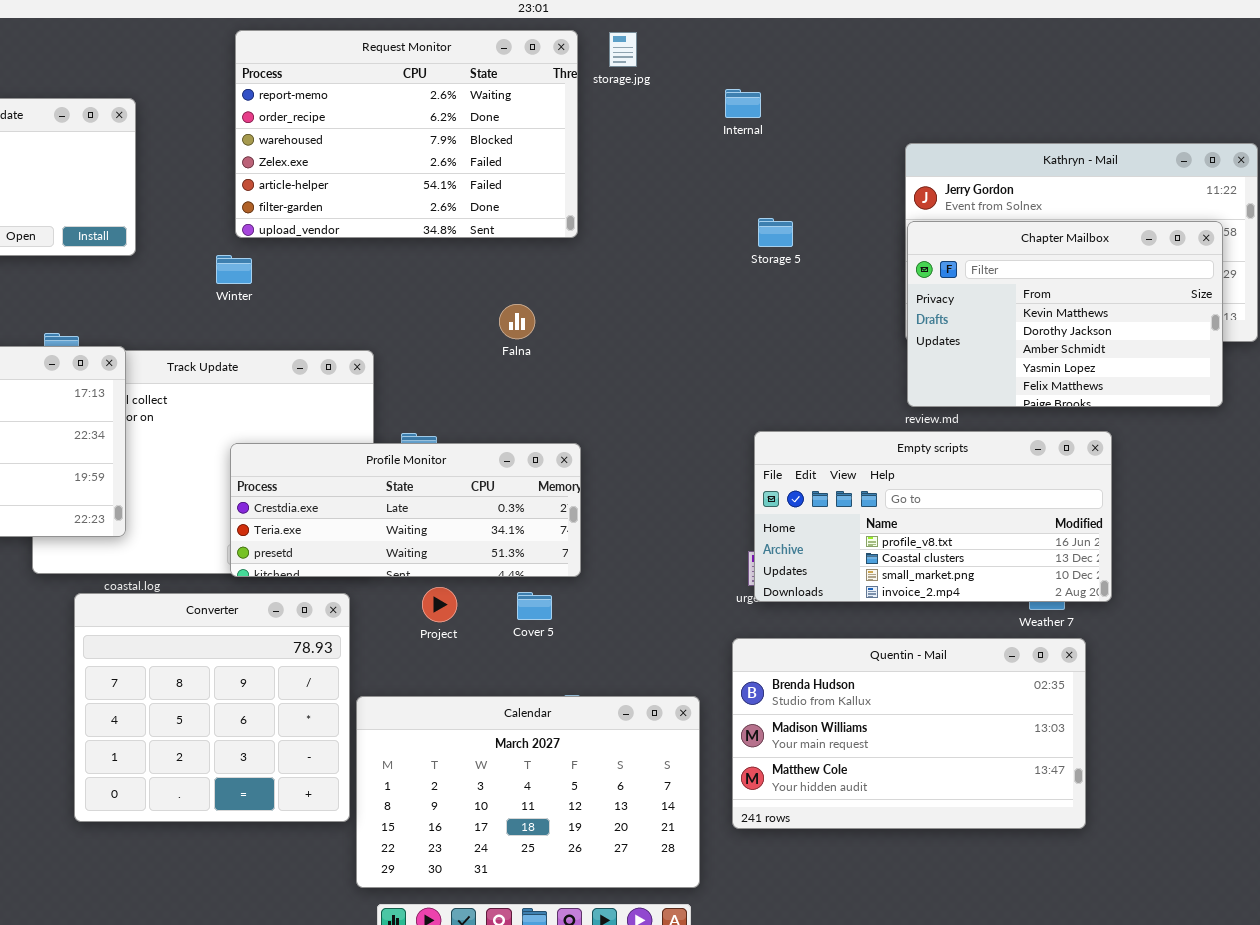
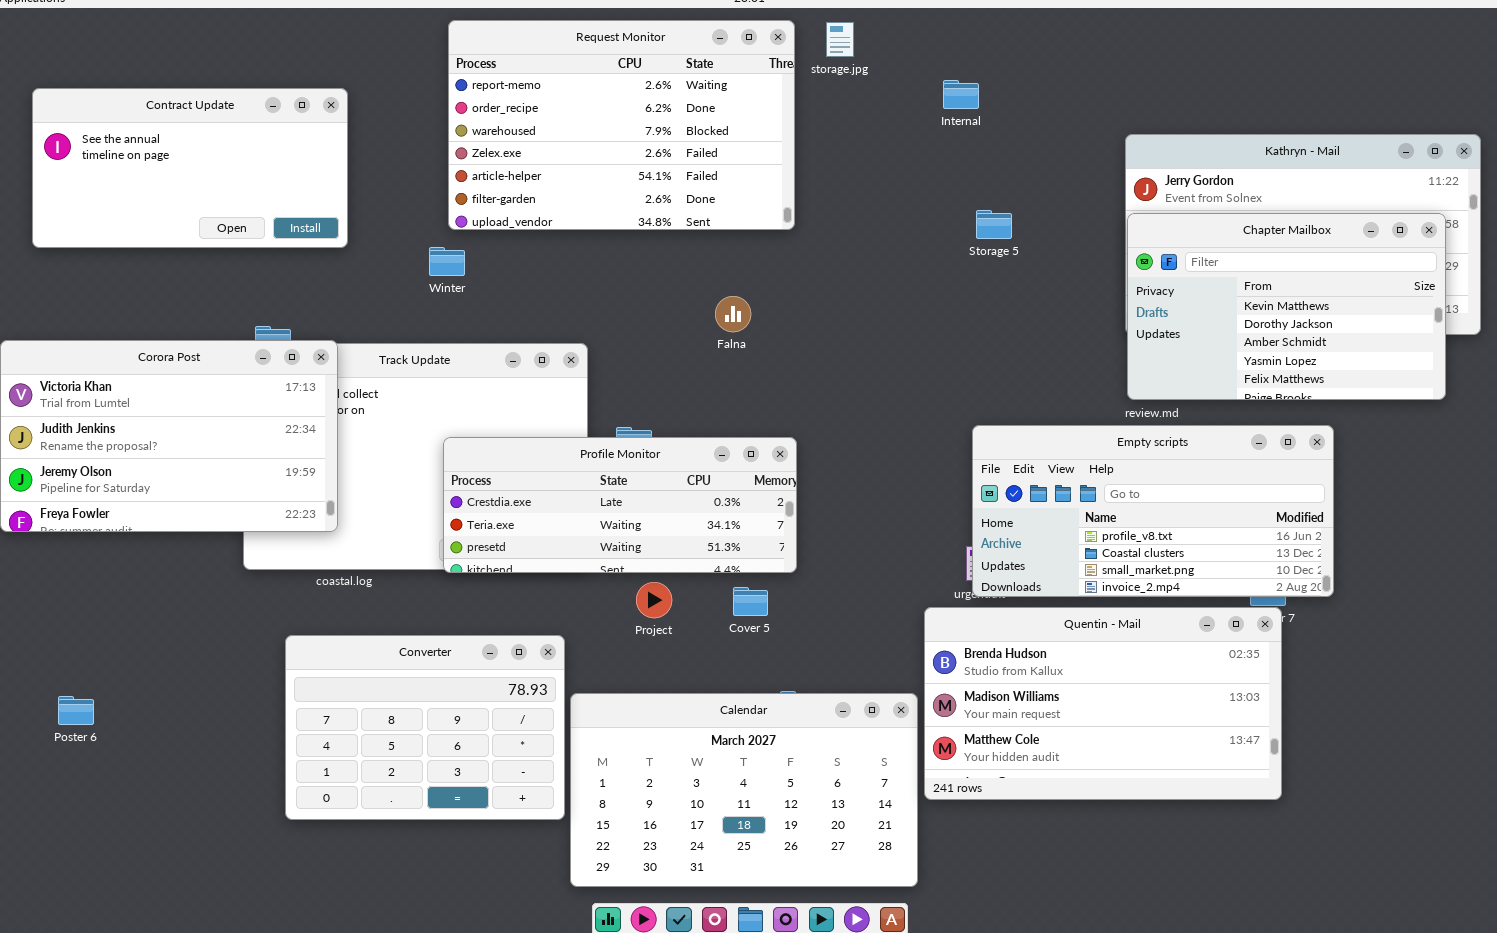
Converter: [74,593,350,822] -> [285,635,565,820], resized
Quentin - Mail: [732,638,1086,829] -> [924,607,1282,800], moved

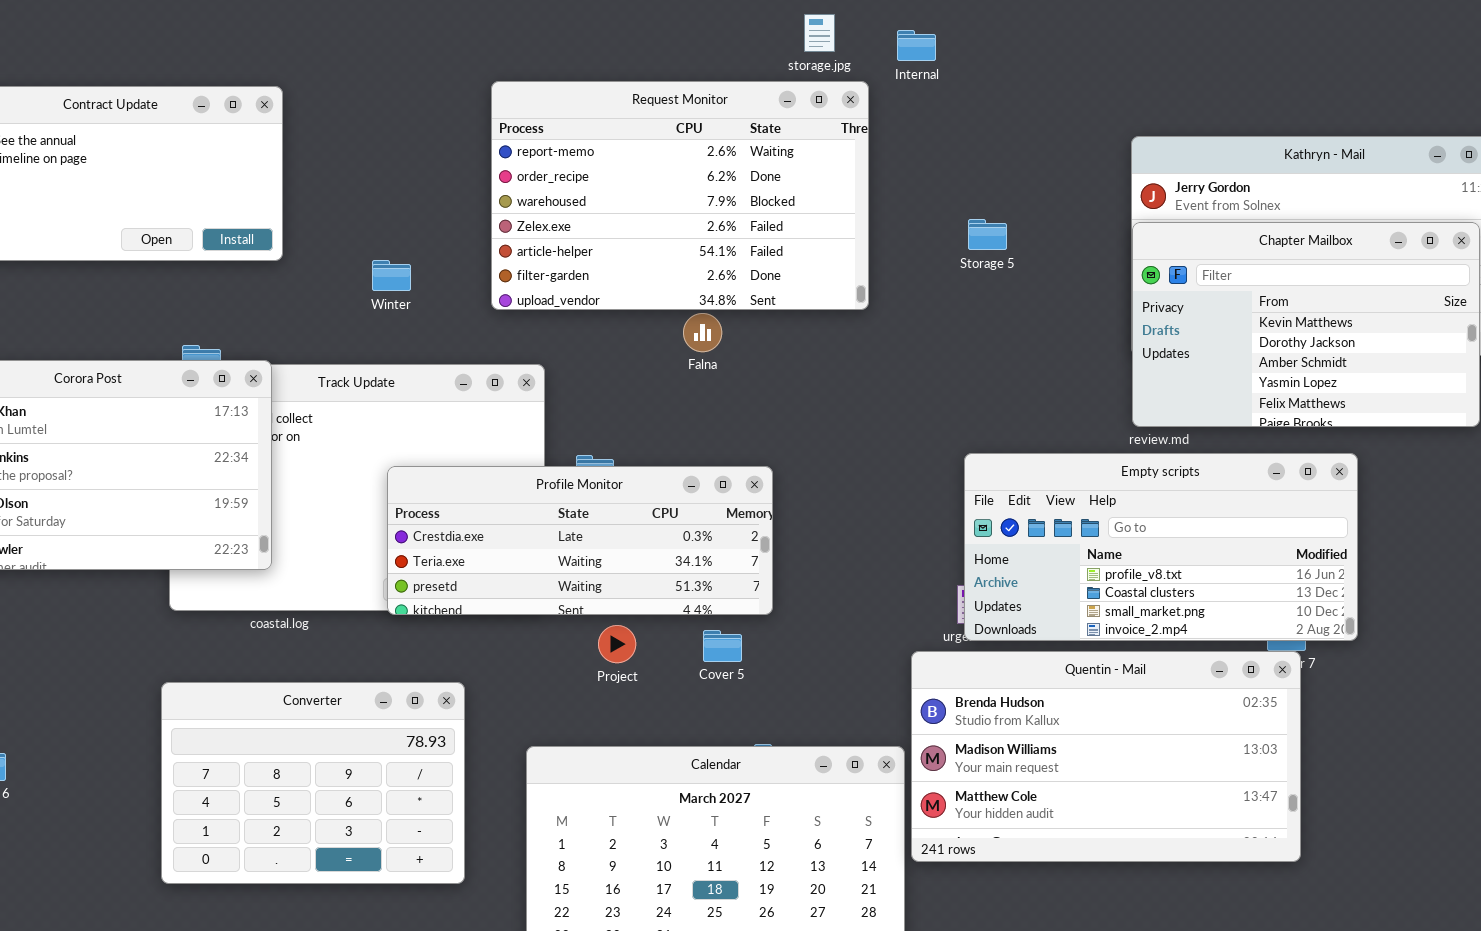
Request Monitor: [448,20,795,230] -> [491,81,869,310], moved
Internal: [943,80,979,109] -> [897,30,936,61], moved
Converter: [285,635,565,820] -> [161,682,465,884], moved

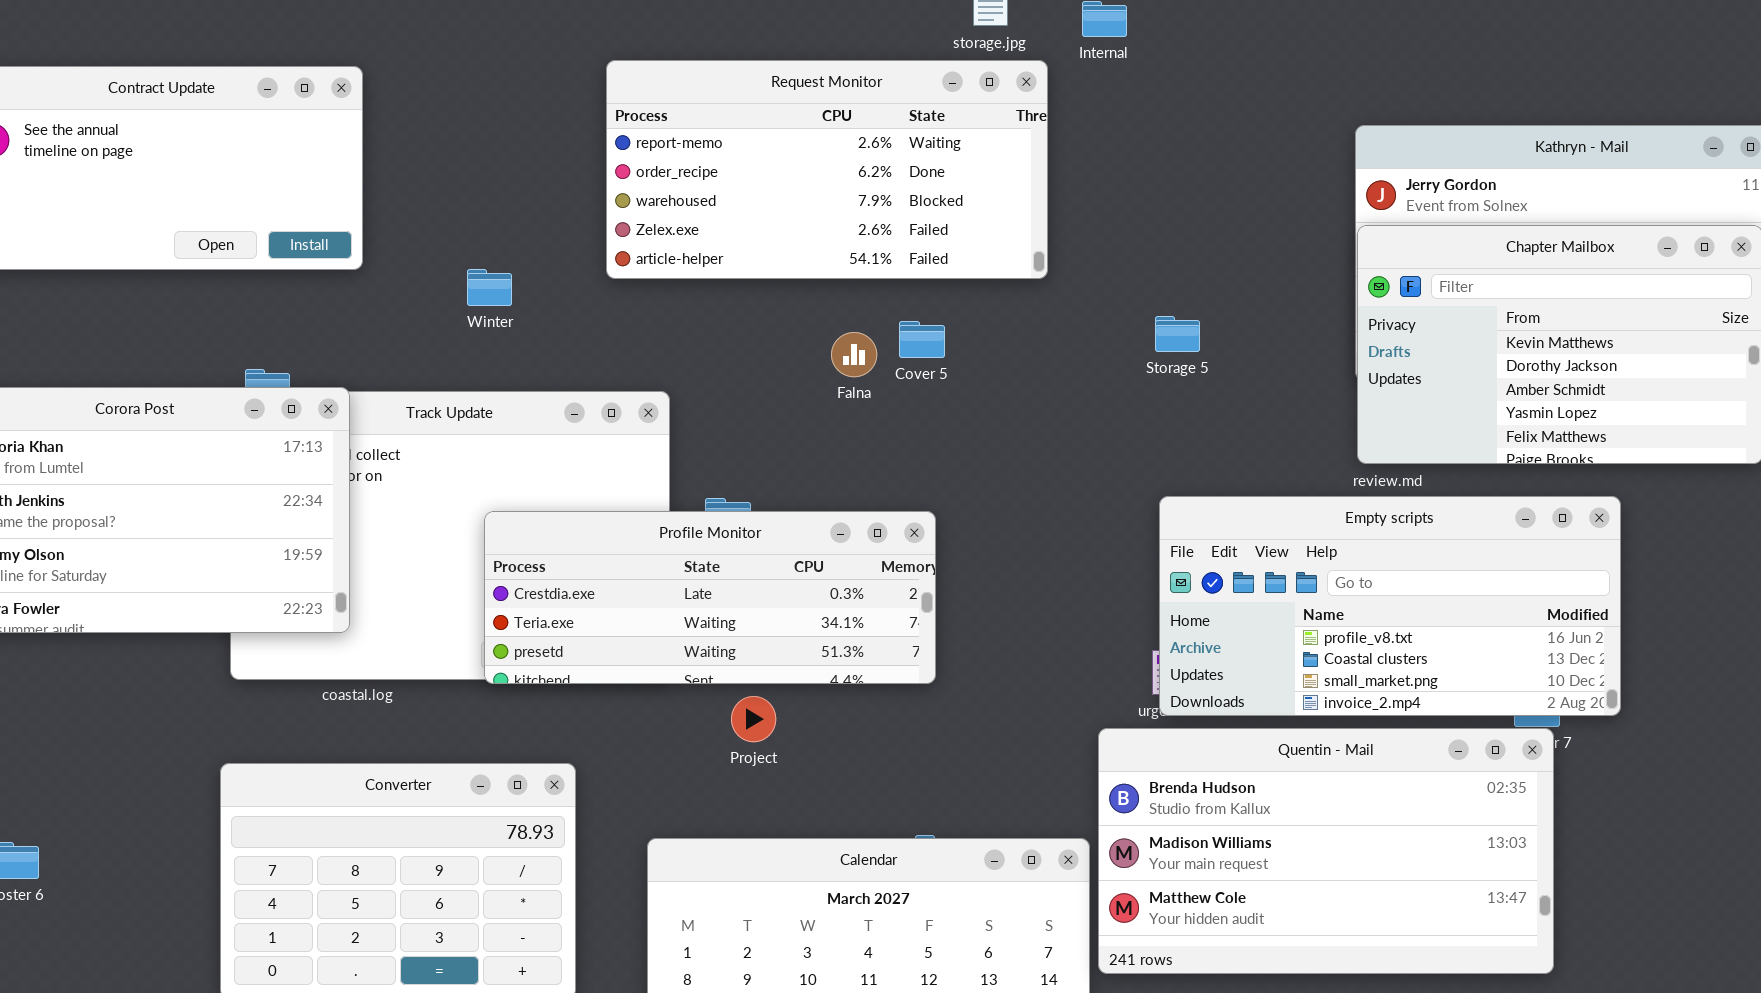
Request Monitor: [491,81,869,310] -> [606,60,1048,279], resized
Storage 5: [968,219,1007,250] -> [1155,316,1200,352], moved
Cover 5: [703,630,742,662] -> [899,321,945,358], moved

